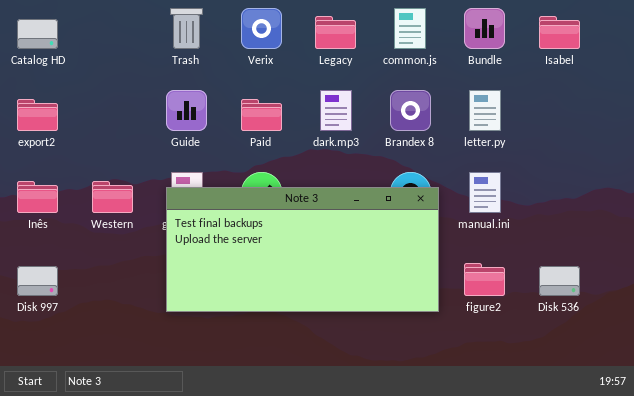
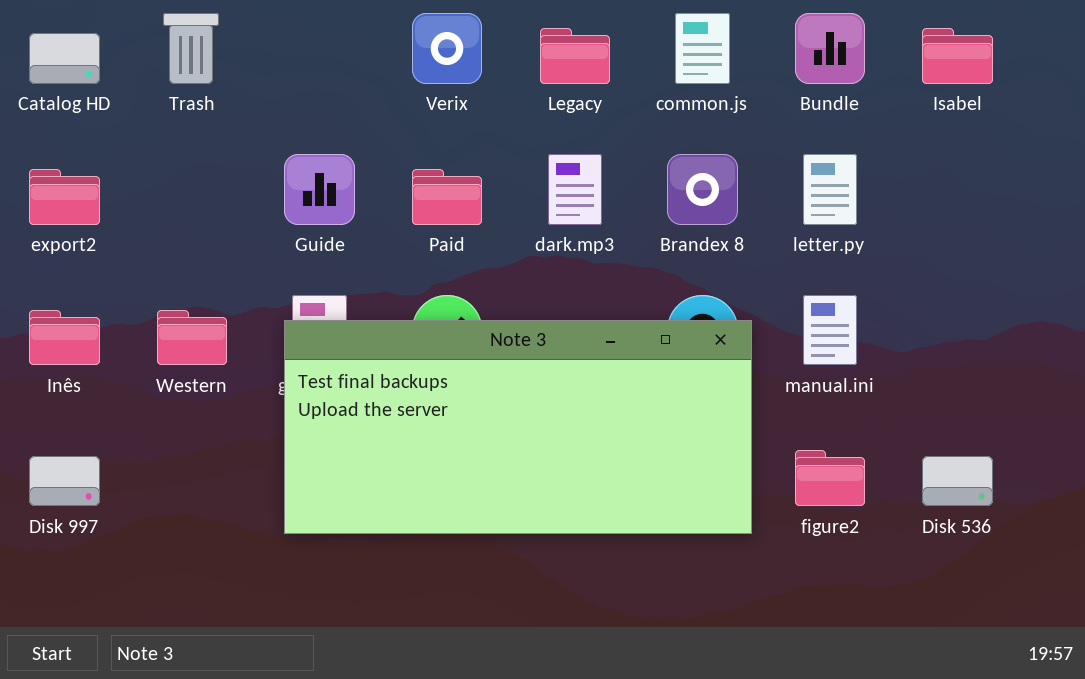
Trash: [170,8,203,49] -> [163,13,219,84], moved

